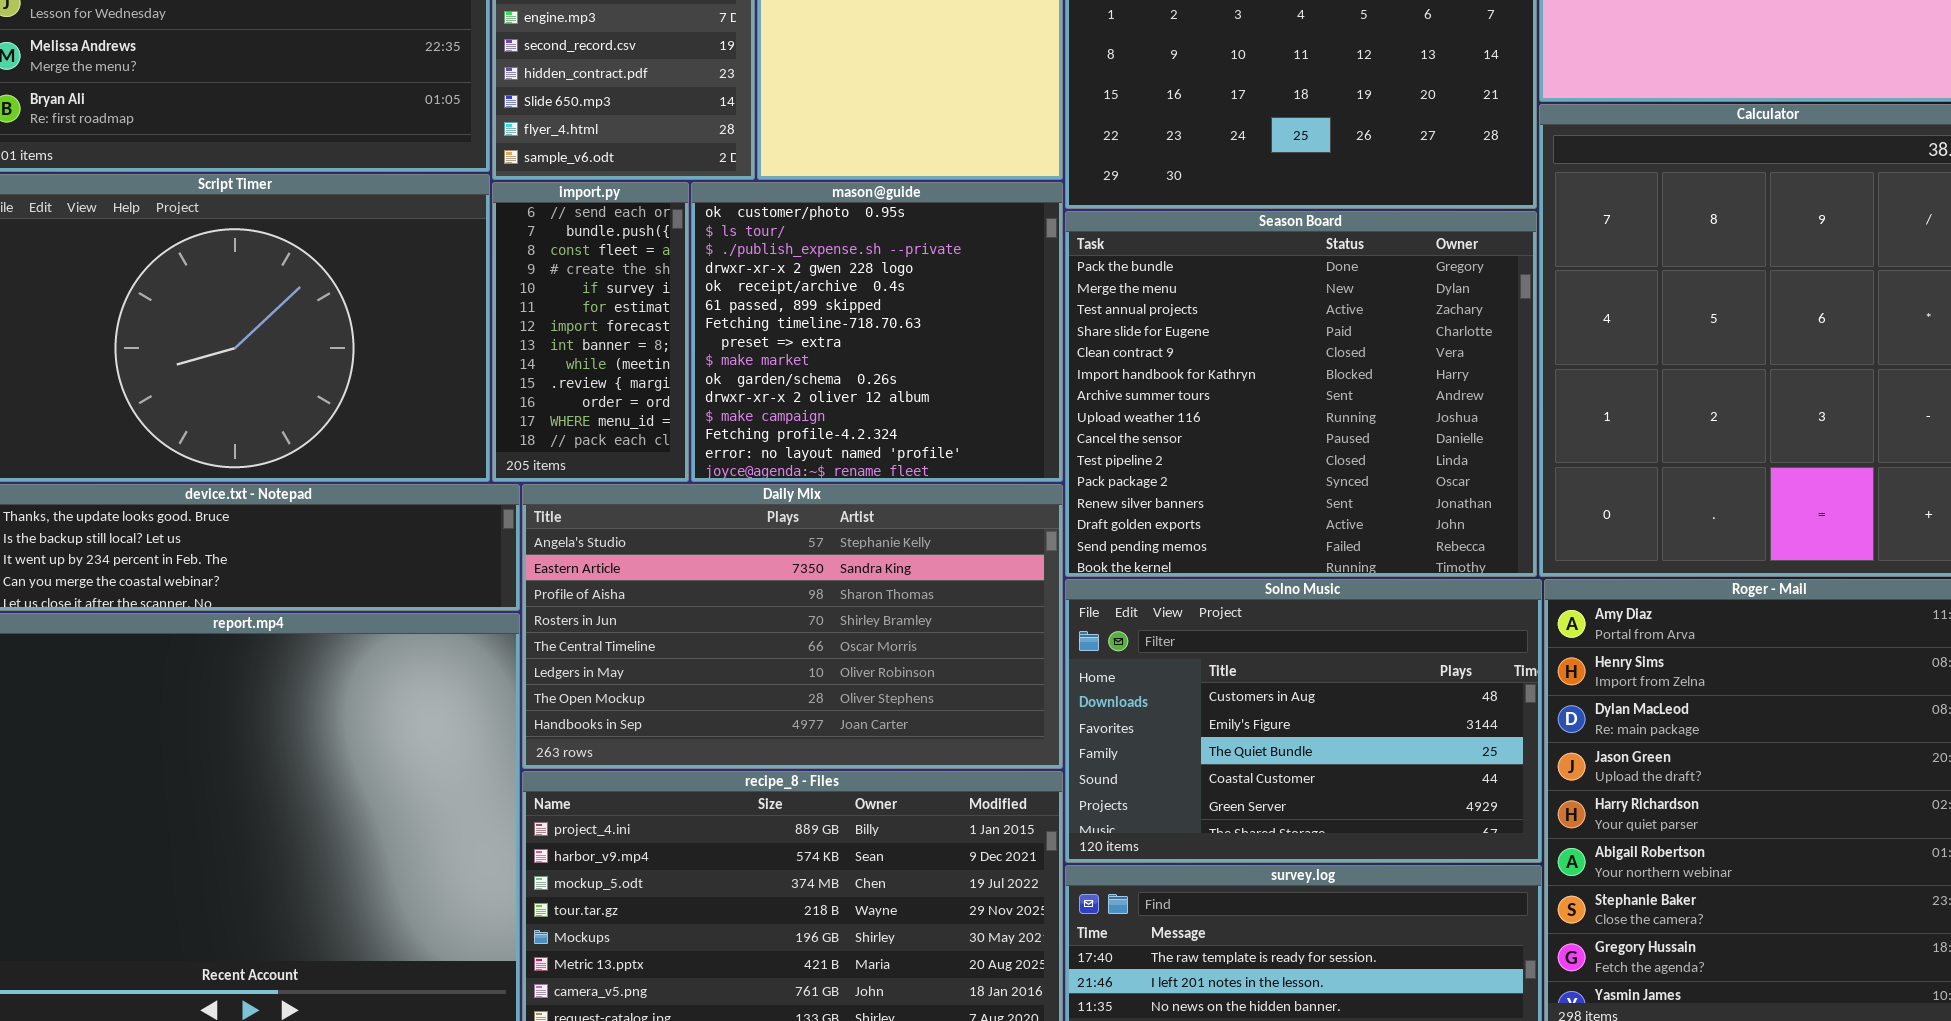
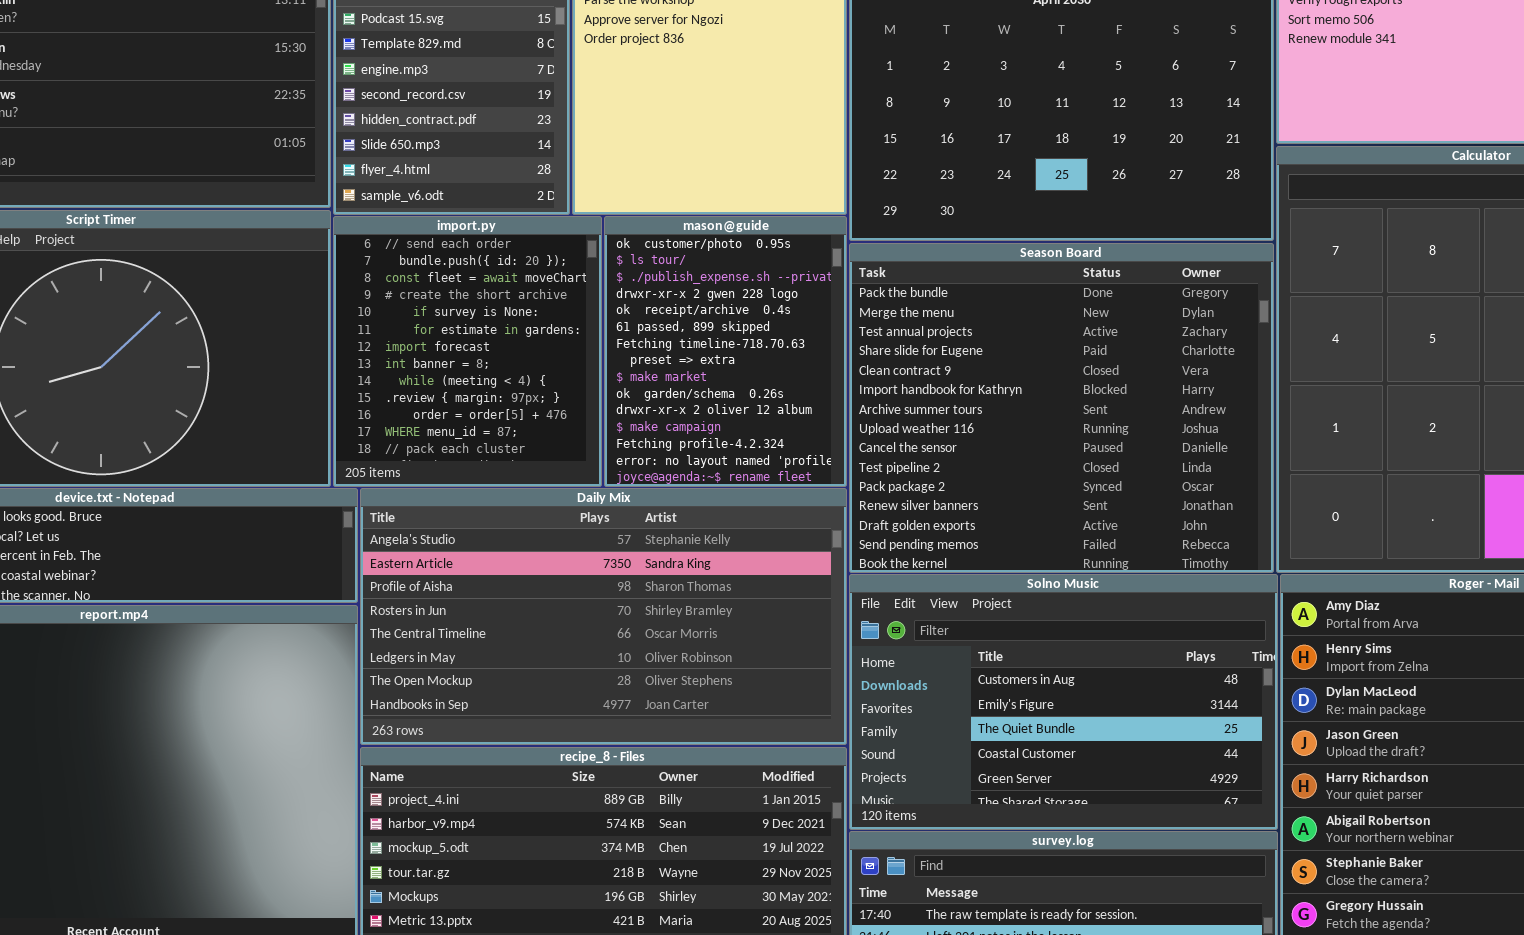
import.py: [492,182,689,482] -> [333,216,602,487], resized
mason@guide: [691,182,1063,482] -> [604,216,847,487], resized

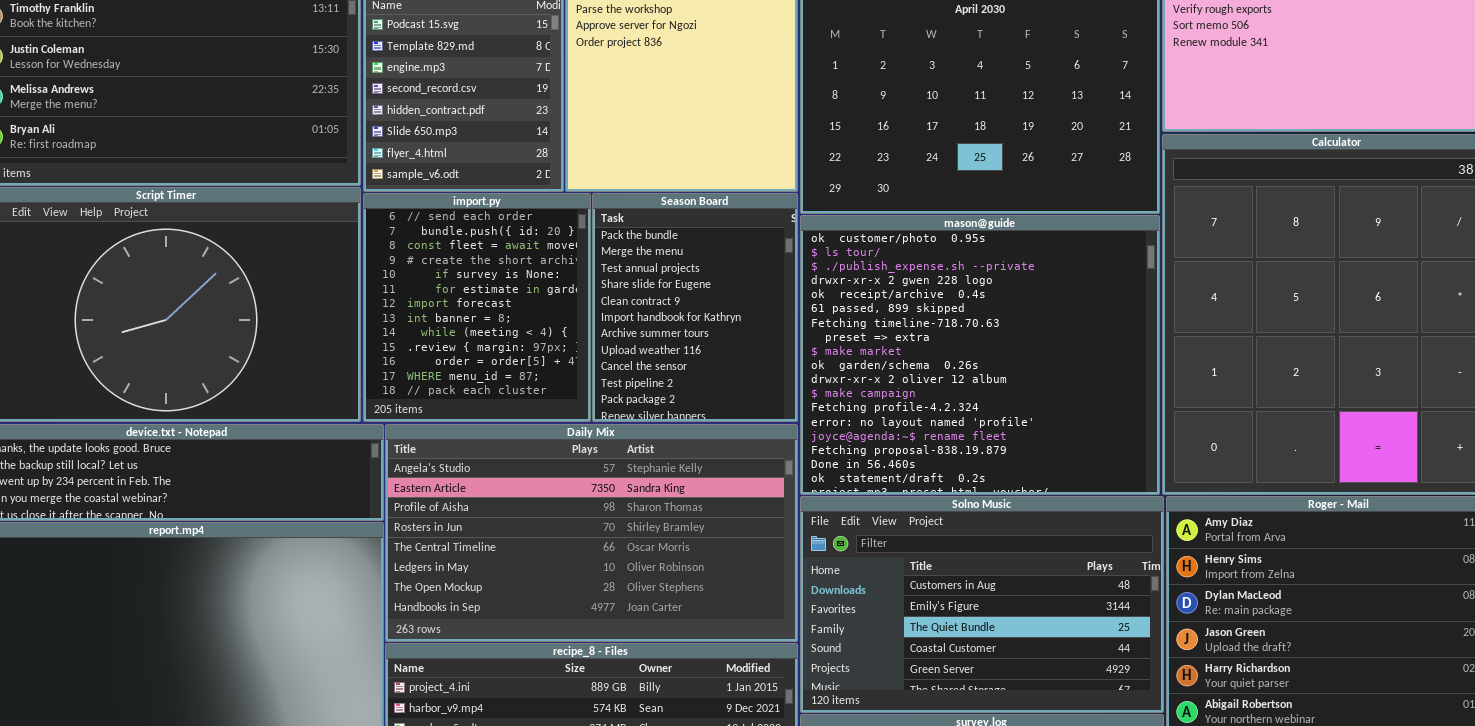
mason@guide: [604,216,847,487] -> [800,215,1160,495], moved, resized
Season Board: [849,243,1274,573] -> [592,193,798,422], moved, resized

